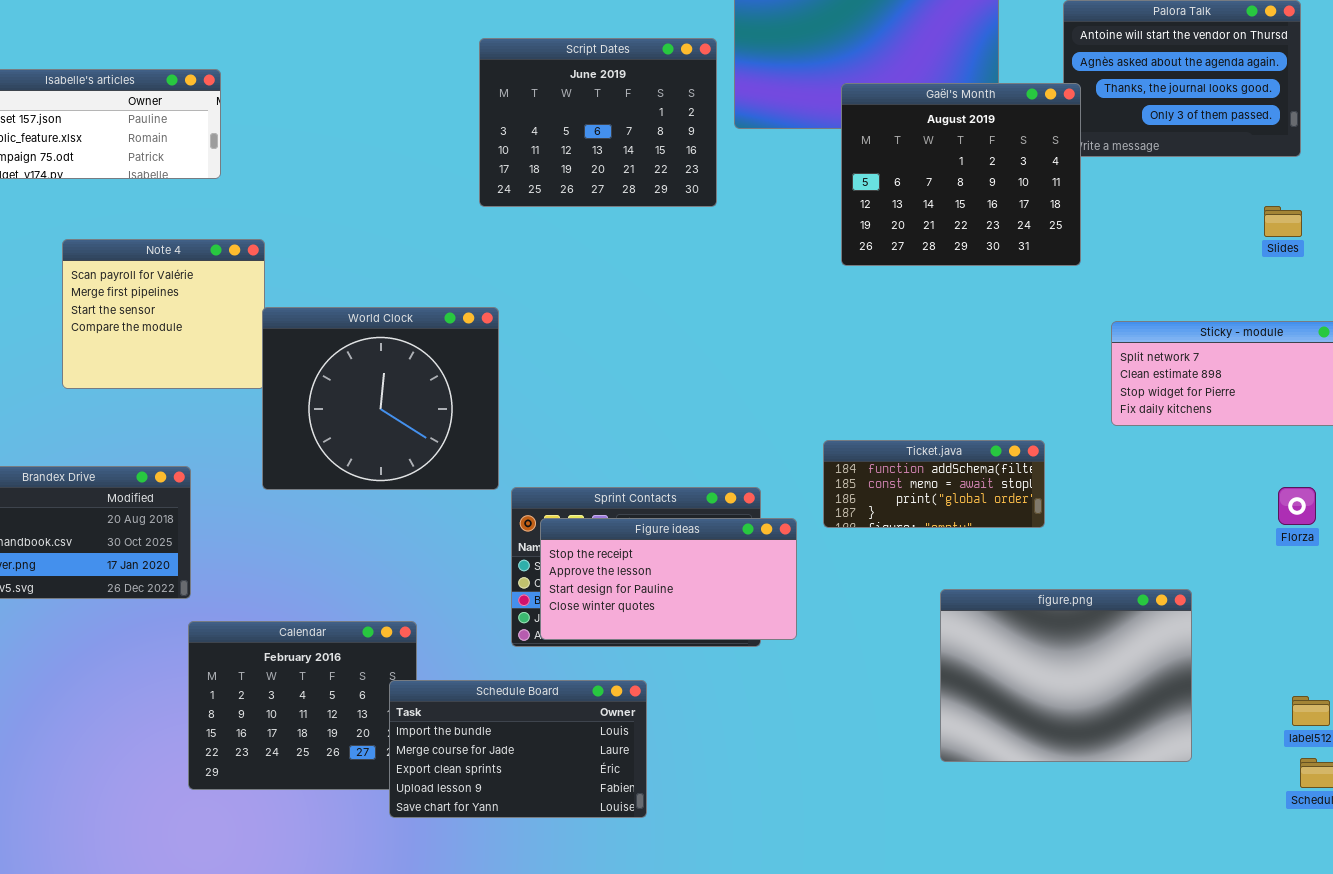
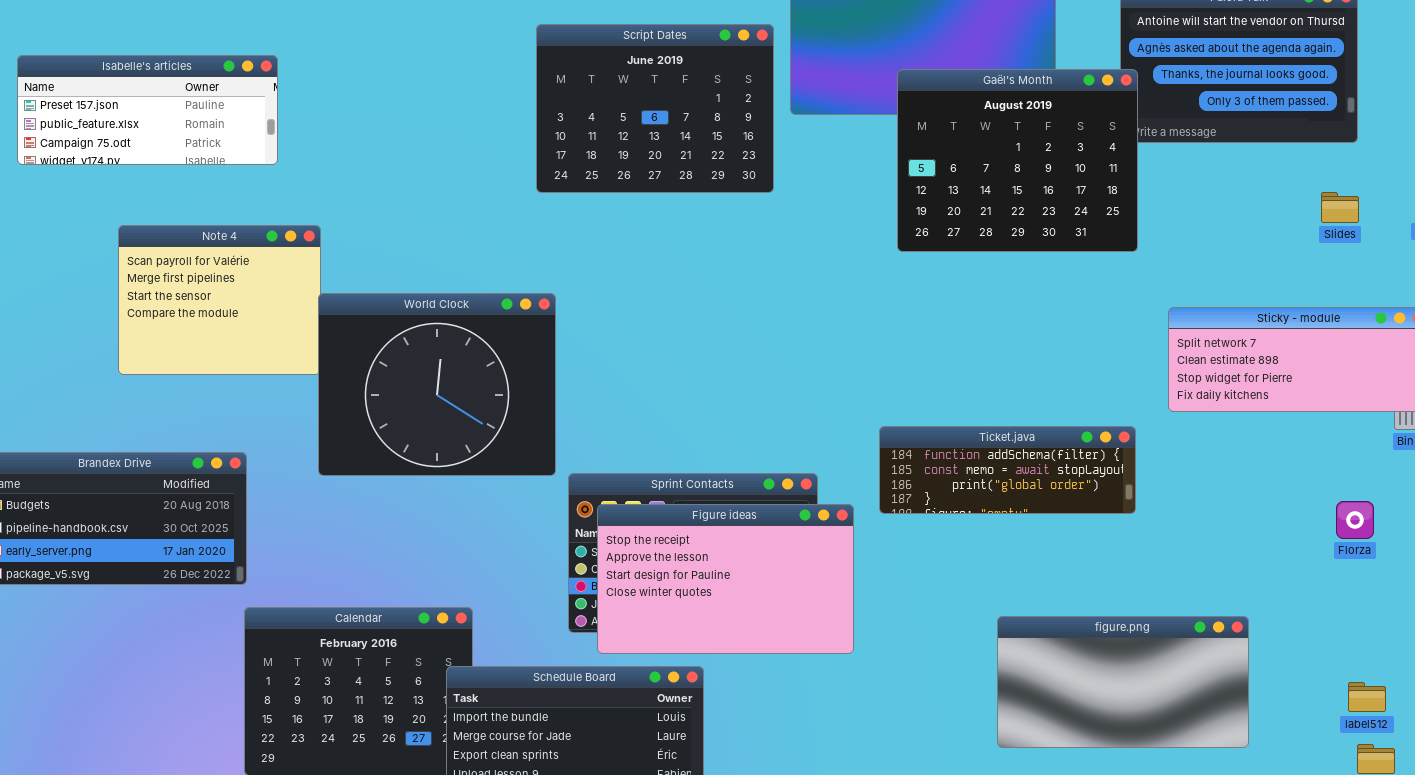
Ticket.java: [823,440,1045,528] -> [879,426,1136,514], resized
Florza: [1278,487,1316,525] -> [1336,501,1374,539], moved
Figure ideas: [540,518,797,640] -> [597,504,854,654], resized
figure.png: [940,589,1192,762] -> [997,616,1249,748], resized

